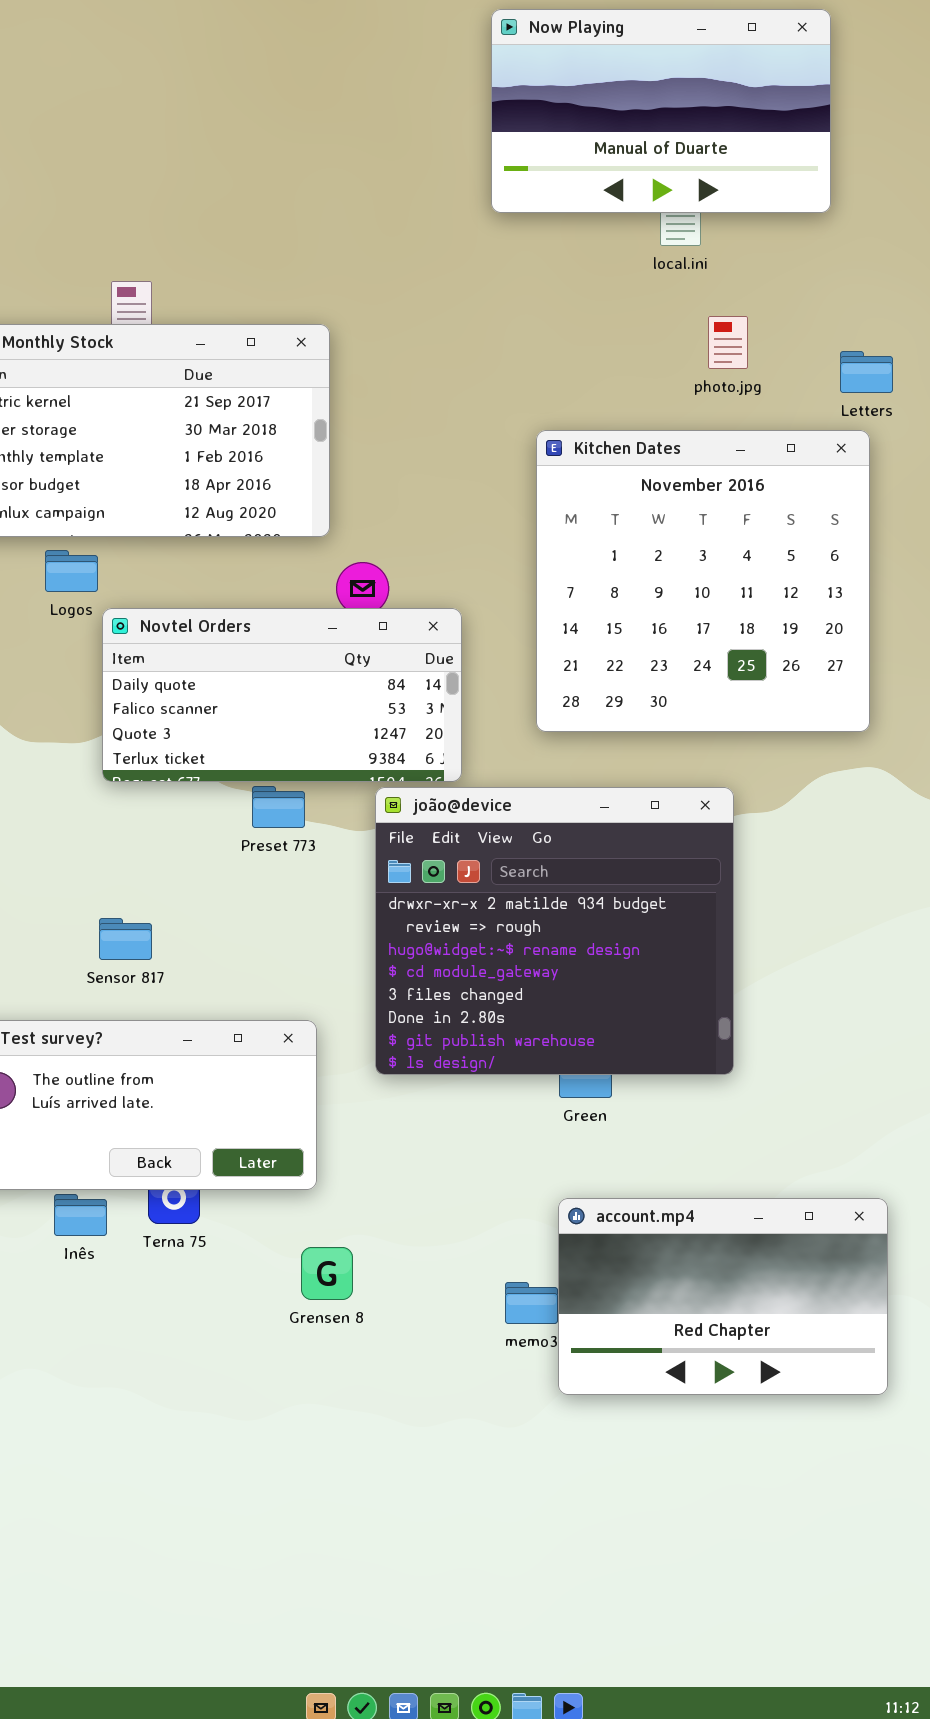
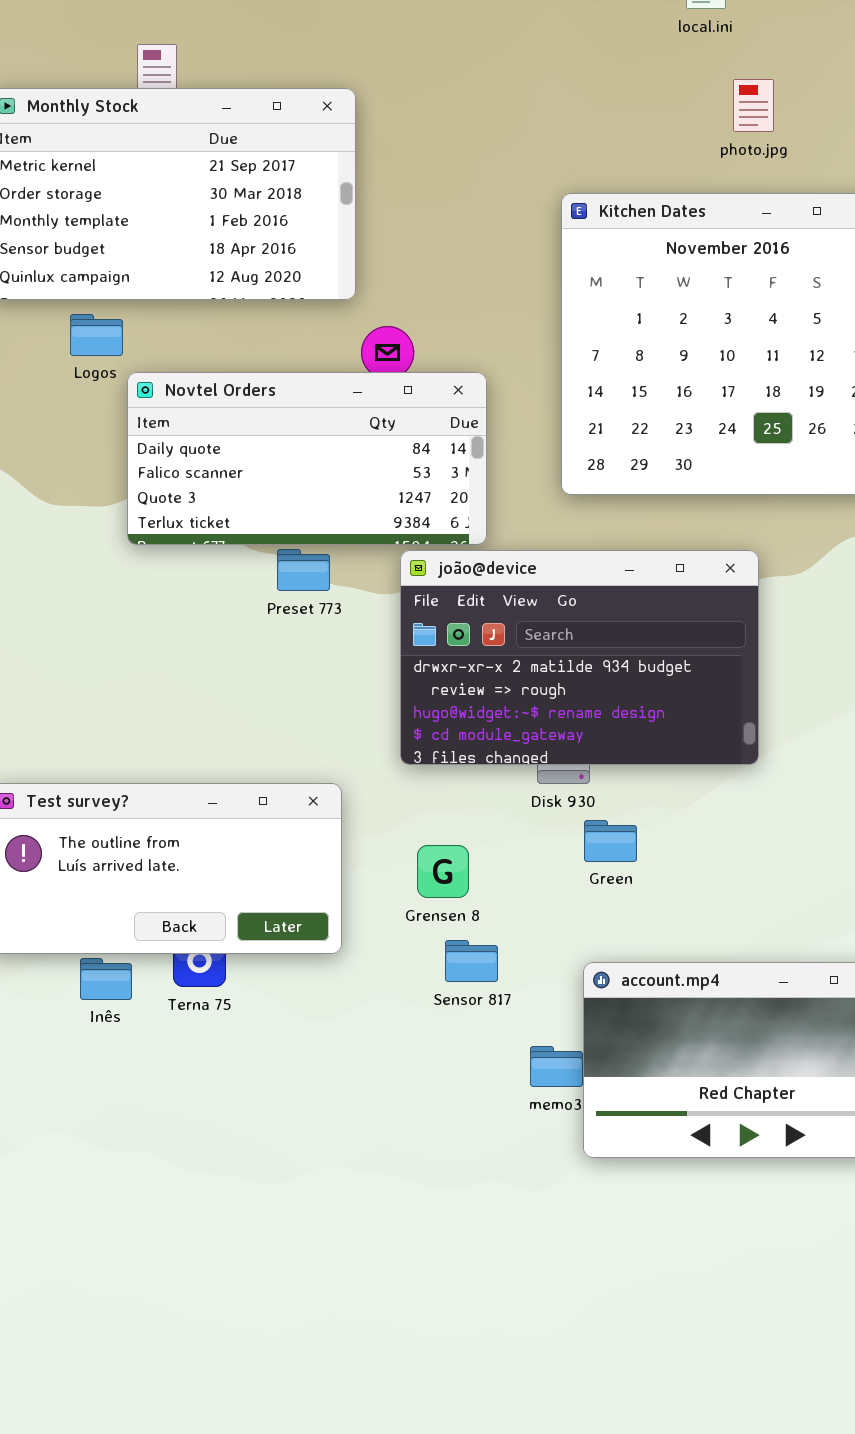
joão@device: [375,787,734,1075] -> [400,550,759,765], resized
Sensor 817: [99,918,152,960] -> [445,940,498,982], moved
Grensen 8: [301,1247,353,1300] -> [417,845,469,898], moved

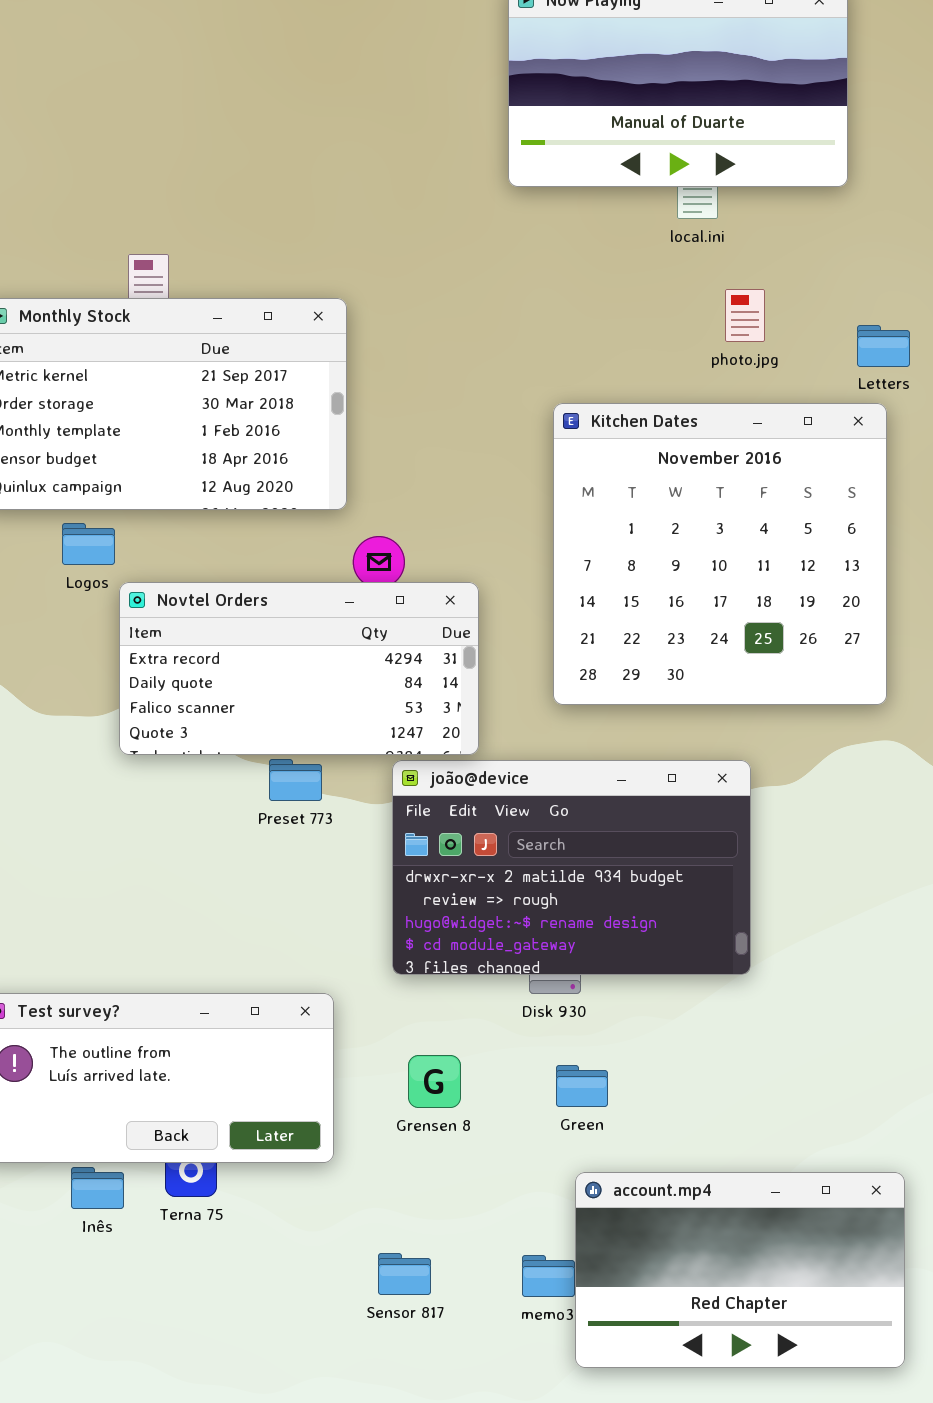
Novtel Orders: [127,372,487,545] -> [119,582,479,755], scrolled up 1 row
Green: [584,820,637,862] -> [556,1065,608,1107], moved
Sensor 817: [445,940,498,982] -> [378,1253,431,1295], moved

